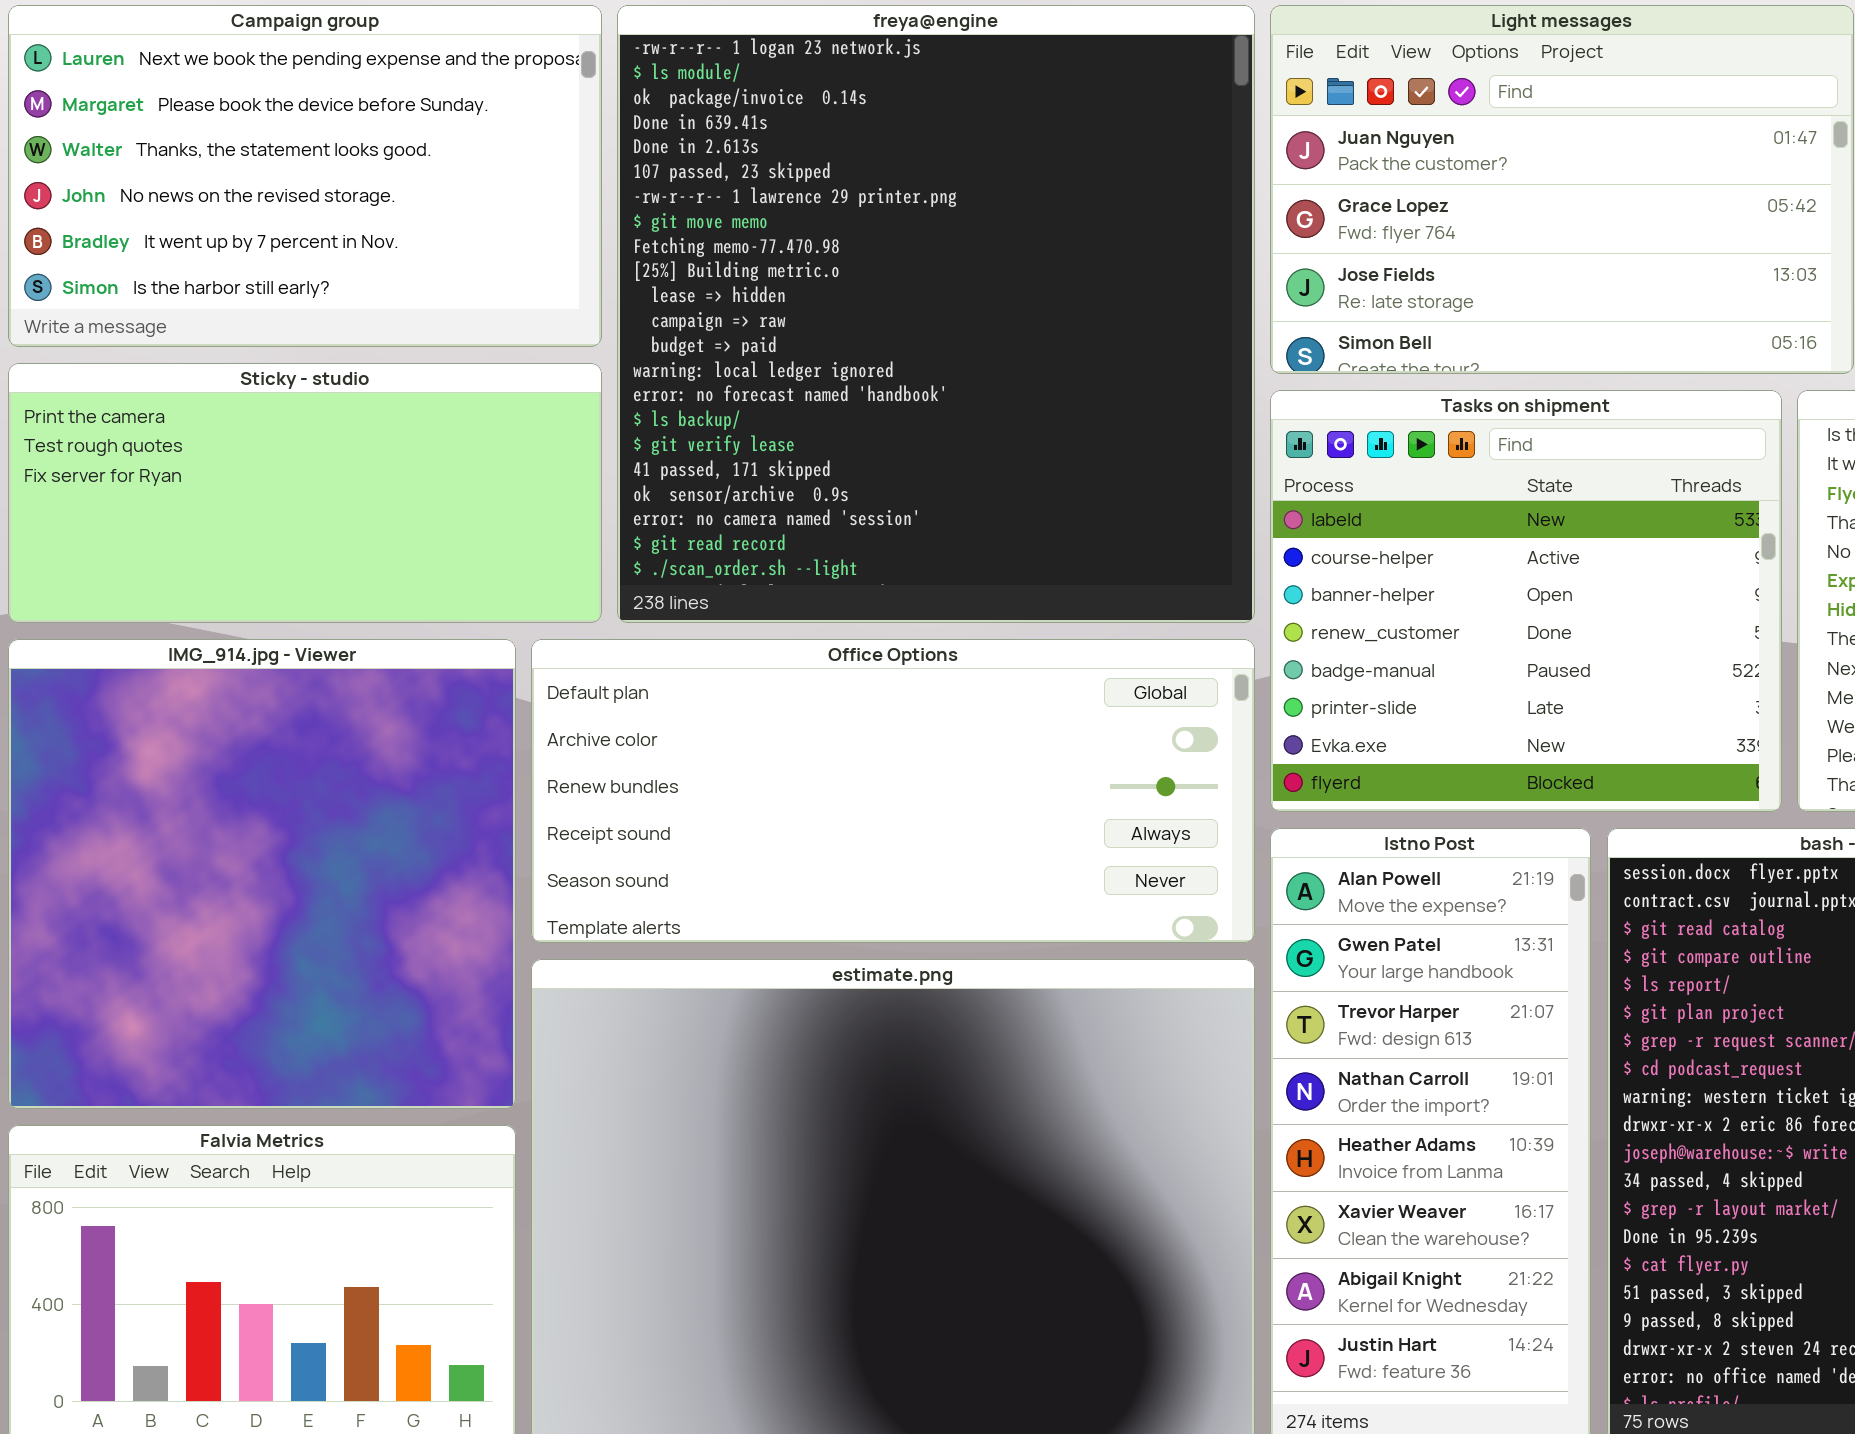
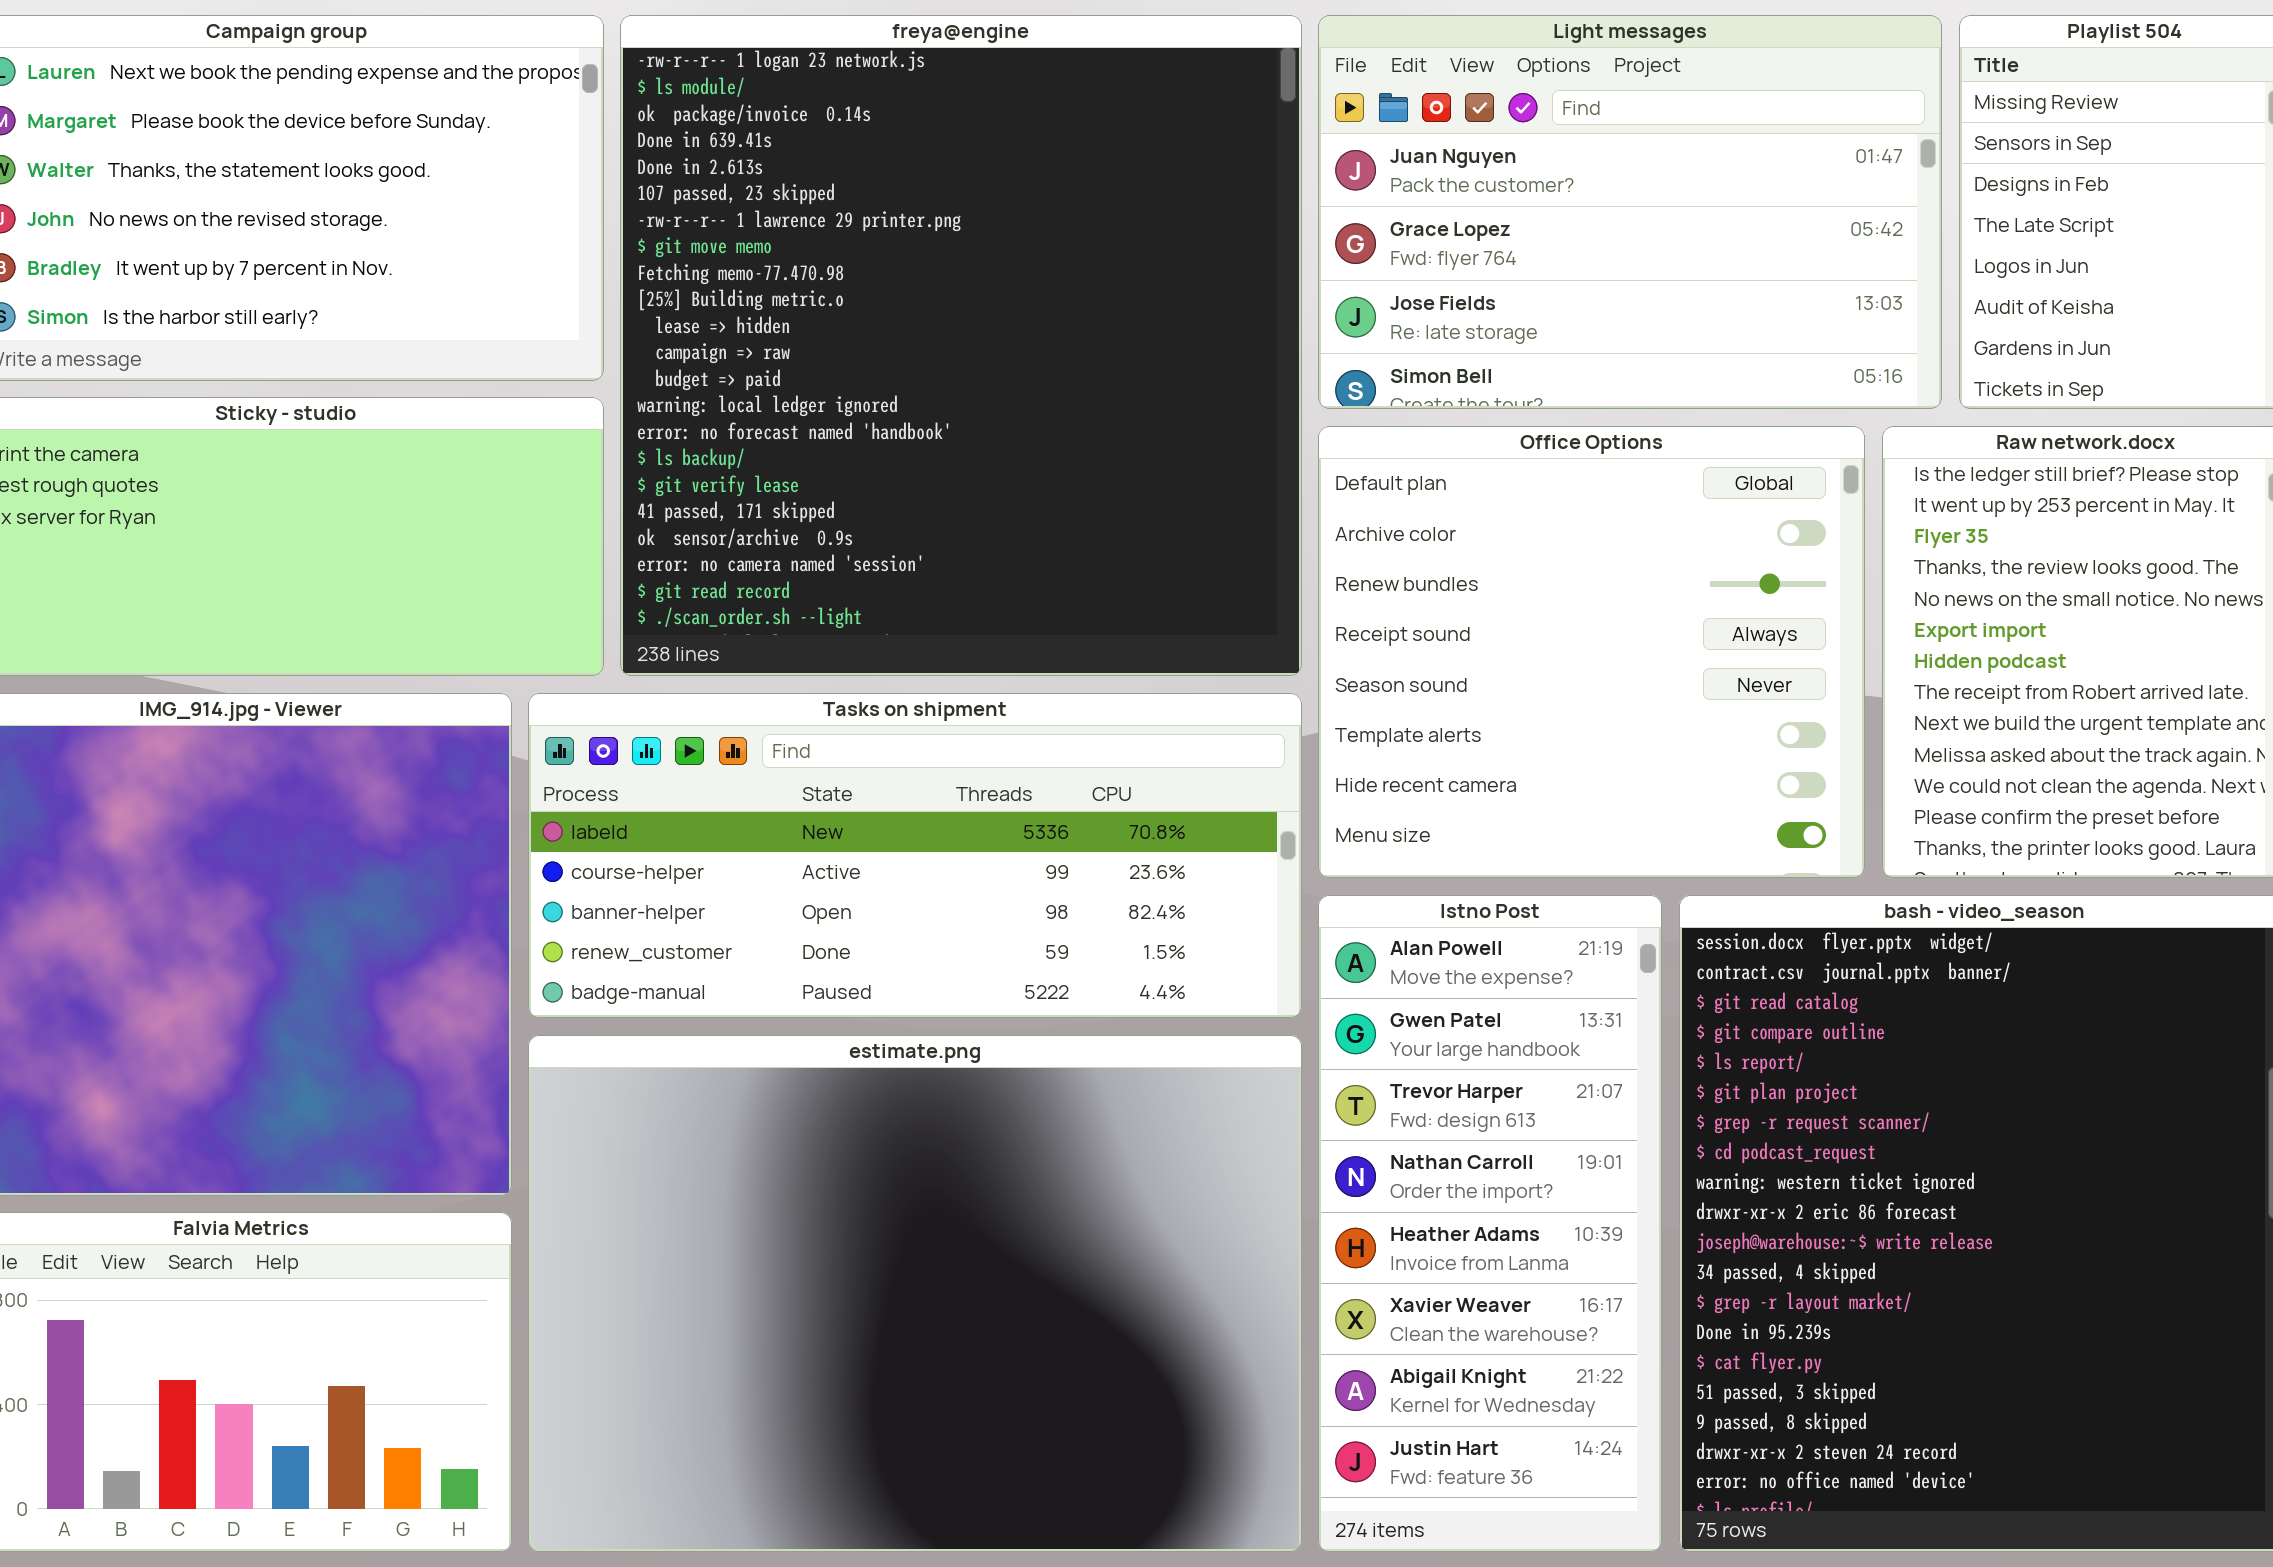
Tasks on shipment: [1270,390,1782,812] -> [528,693,1302,1018], moved, resized
Office Options: [531,639,1255,943] -> [1318,426,1865,878], moved, resized

